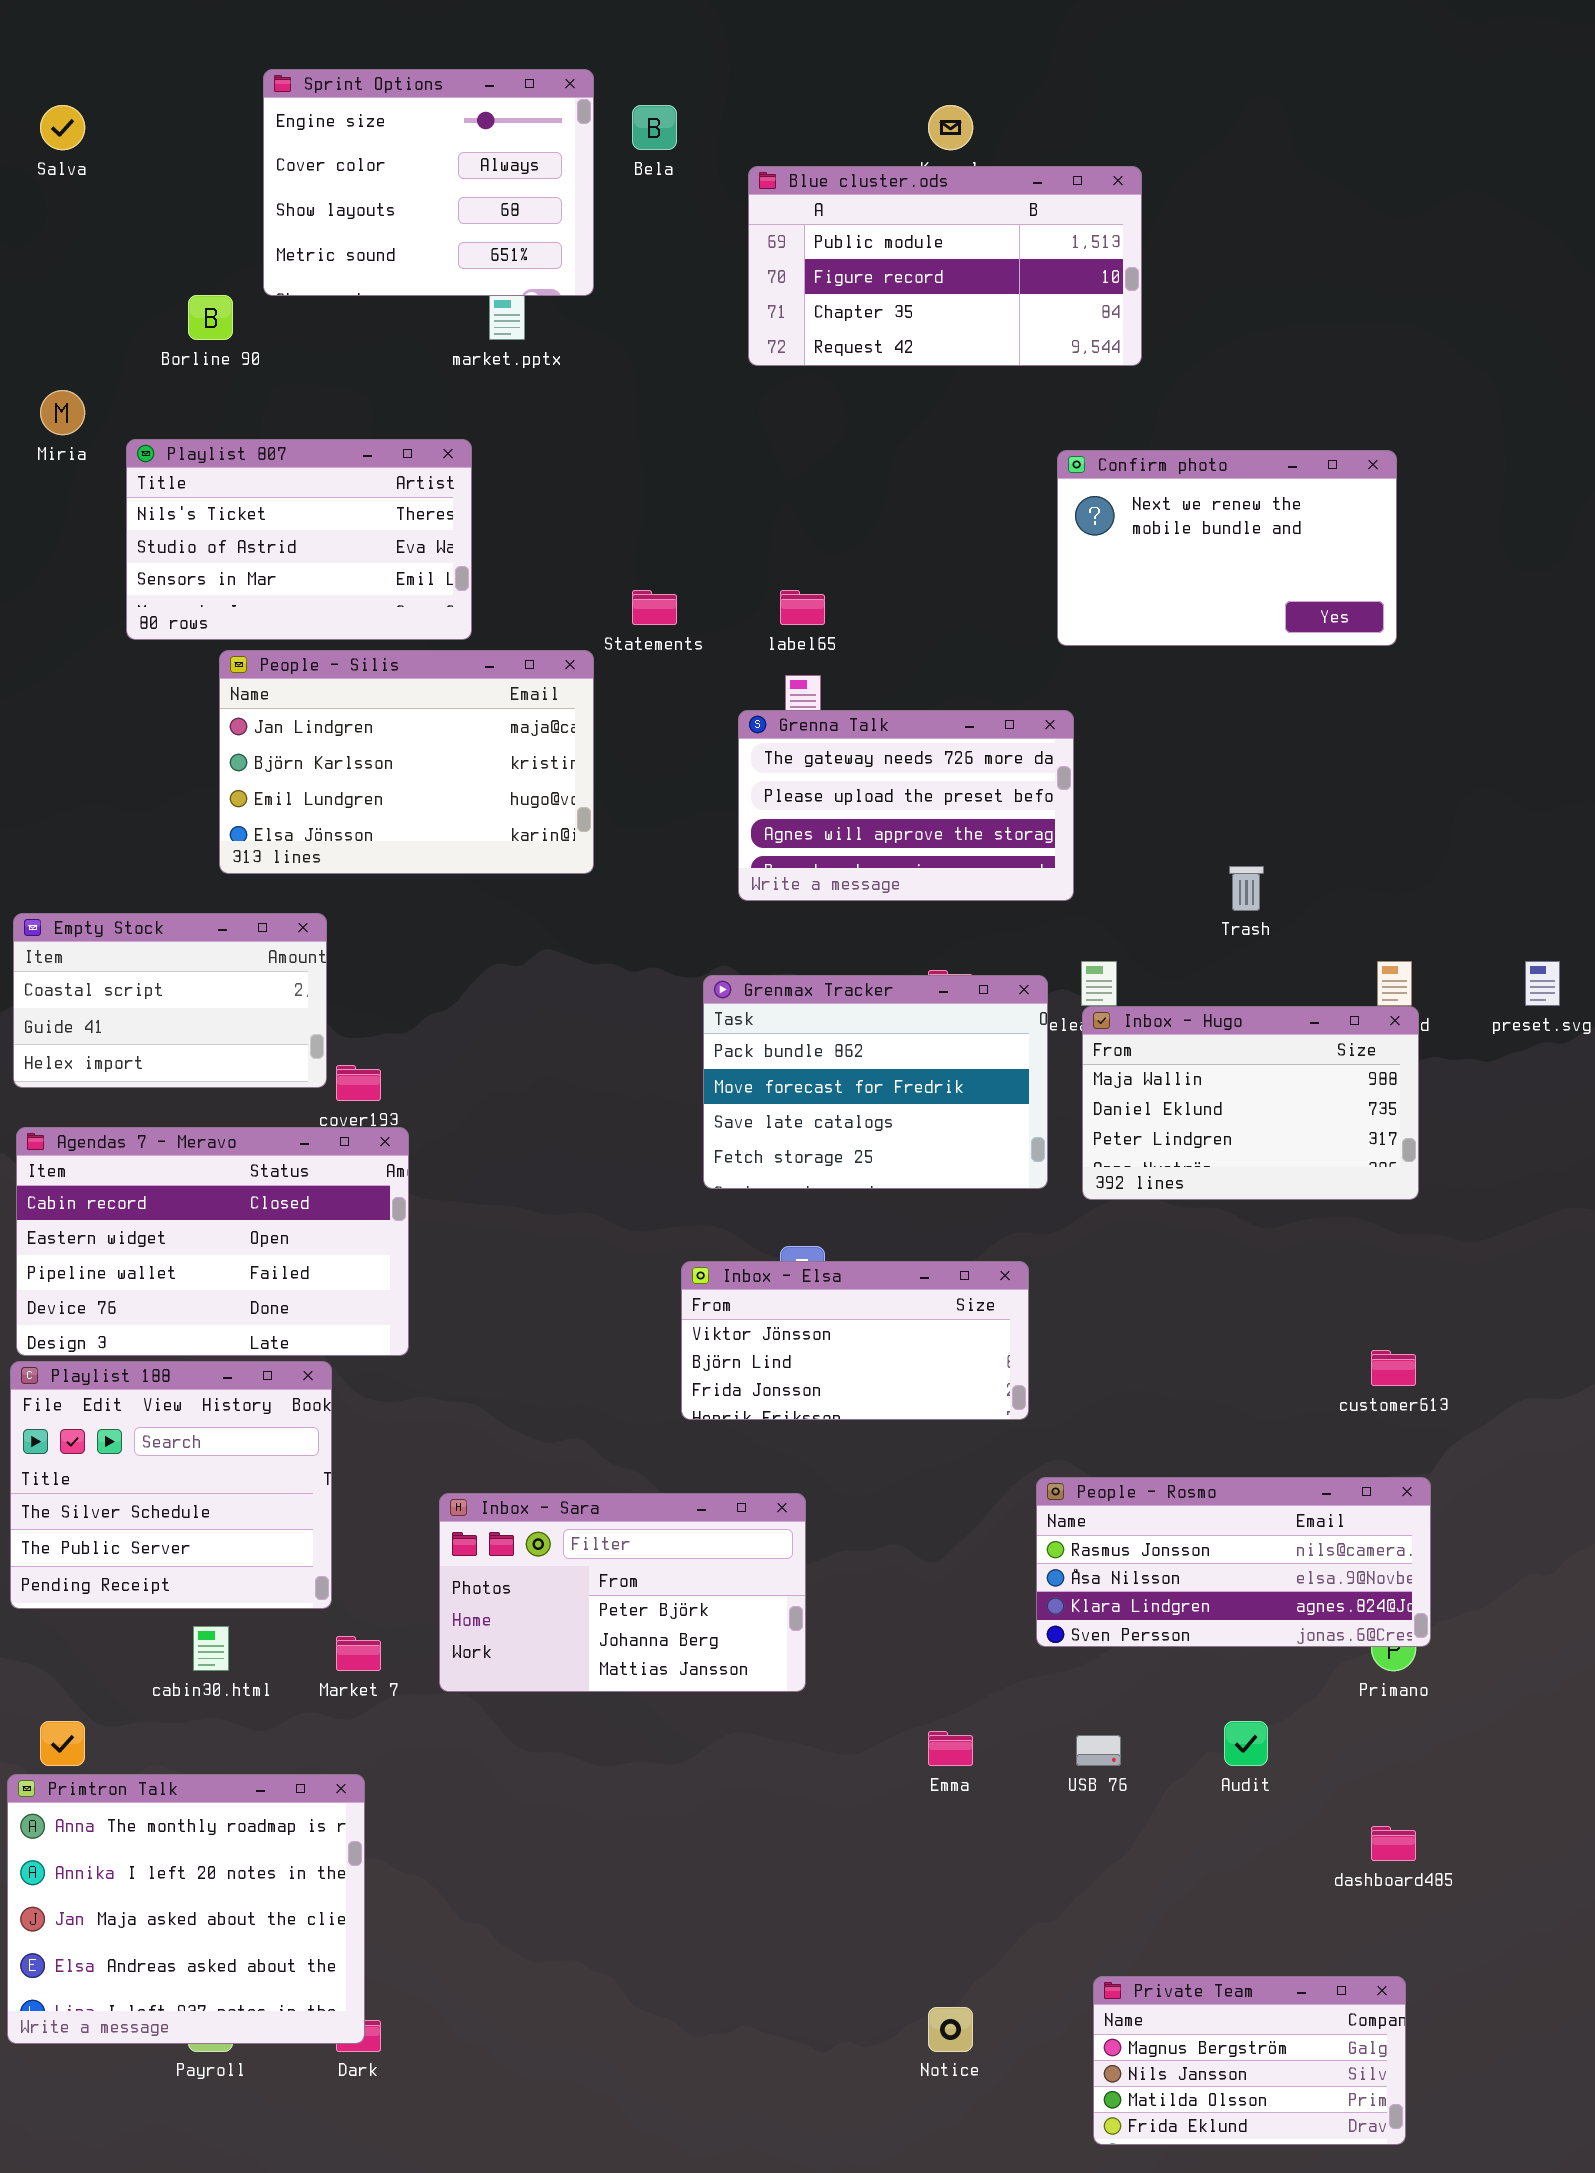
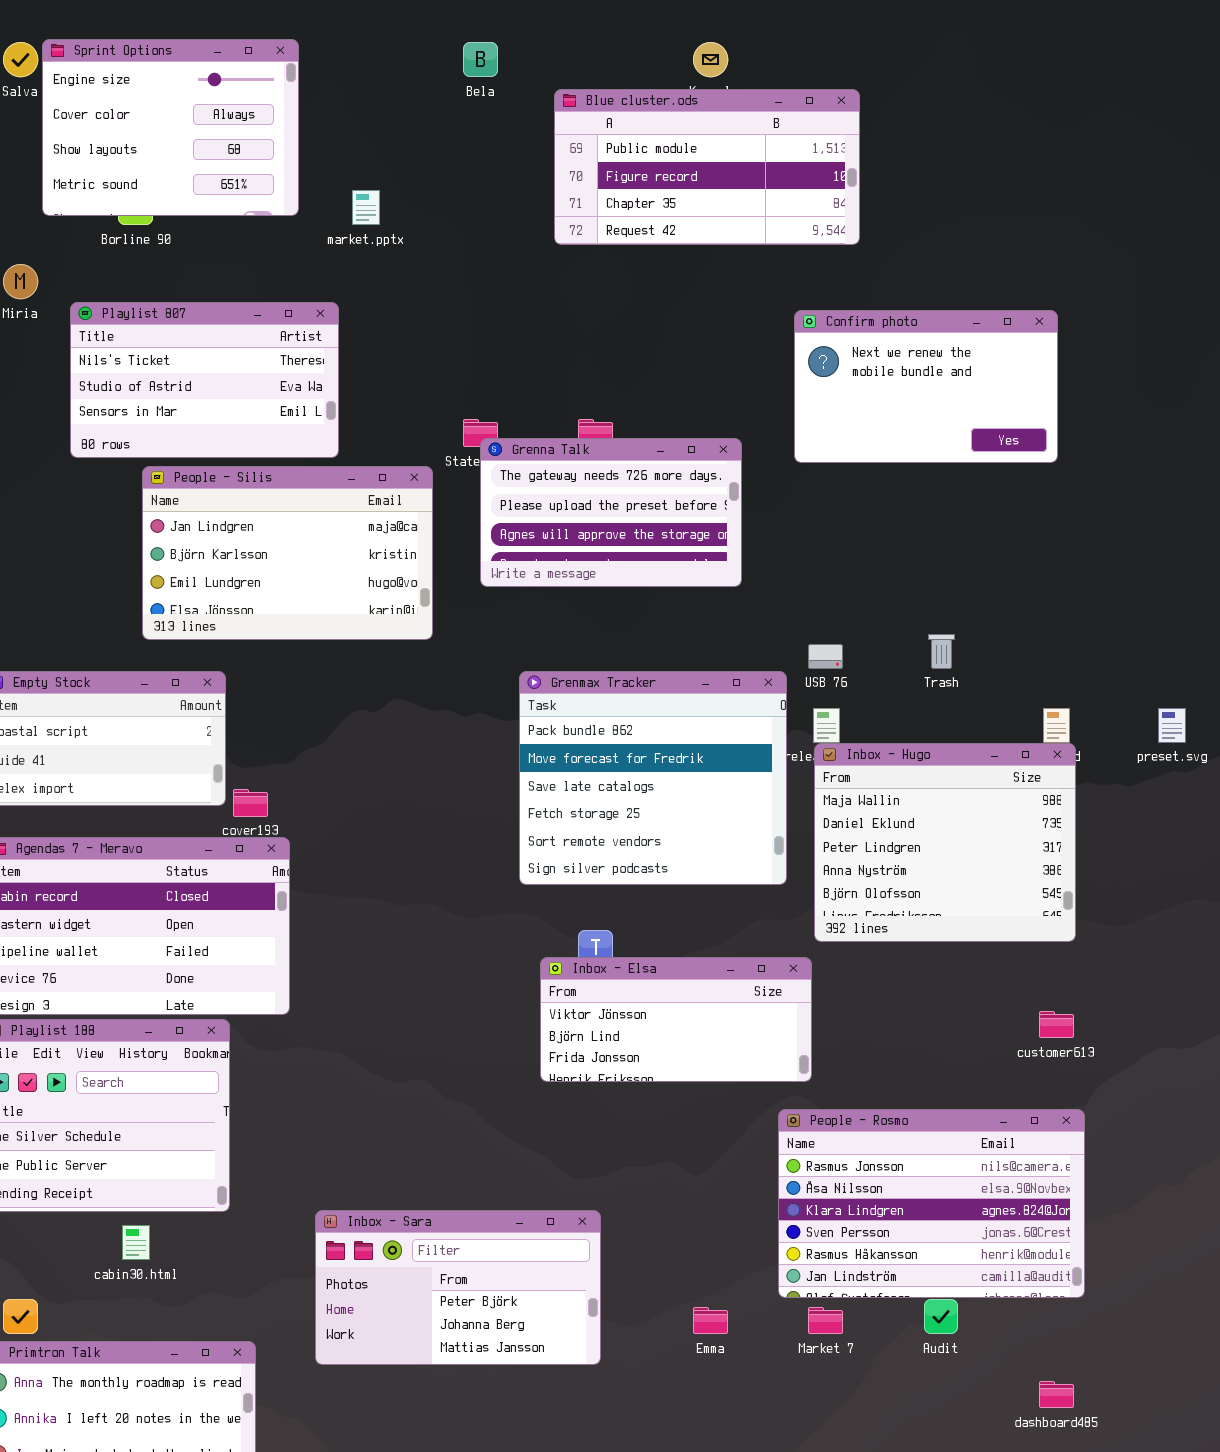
Sprint Options: [263,69,594,296] -> [42,39,299,216], moved
Grenna Talk: [738,710,1074,901] -> [480,438,742,587], moved
Grenmax Tracker: [703,975,1048,1189] -> [519,671,787,885], resized
Inbox - Hugo: [1082,1006,1419,1200] -> [814,743,1076,942], resized
Inbox - Elsa: [681,1261,1029,1420] -> [540,957,812,1082], moved
People - Rosmo: [1036,1477,1431,1647] -> [778,1109,1085,1298], resized
Inbox - Sara: [439,1493,806,1692] -> [315,1210,601,1365], moved
Market 7: [336,1636,381,1671] -> [808,1307,843,1334], moved
USB 76: [1076,1735,1121,1766] -> [808,644,843,669], moved

